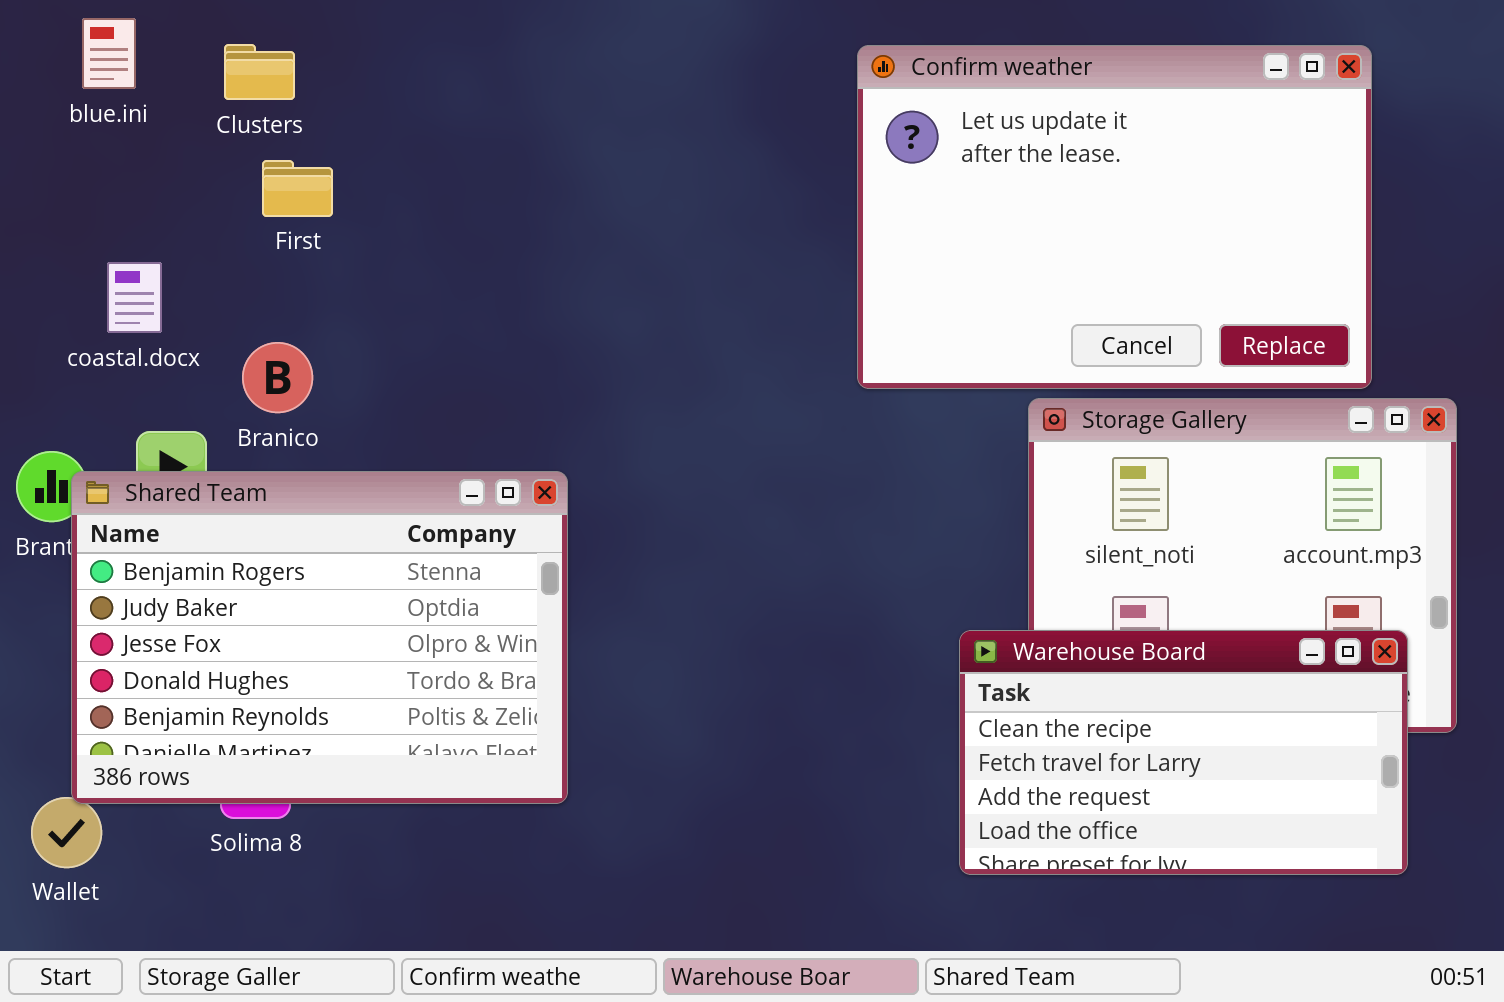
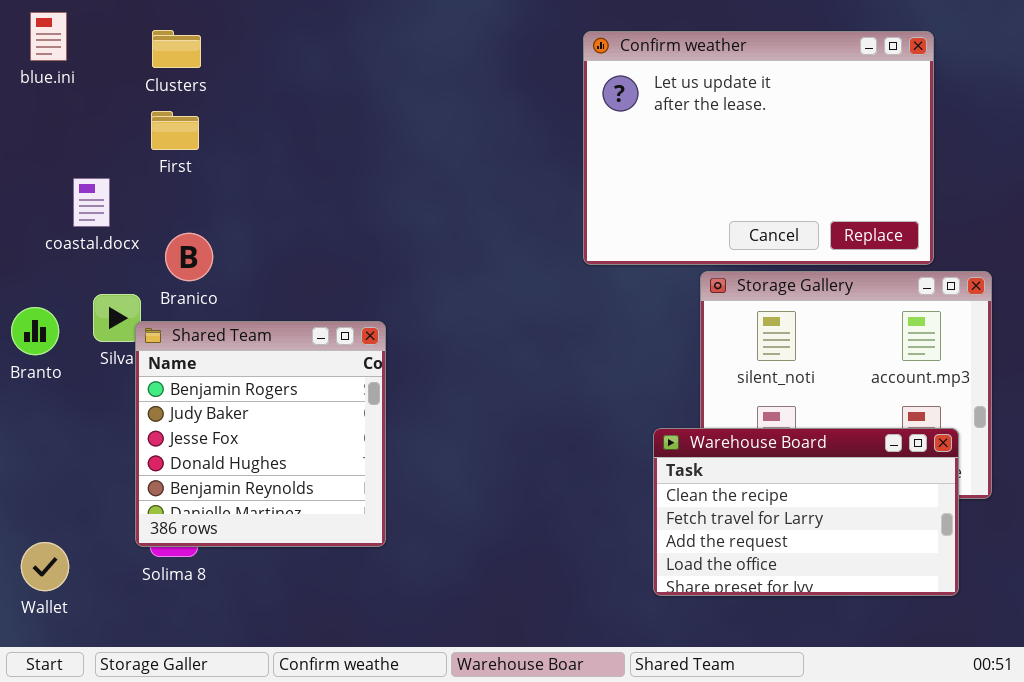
blue.ini: [82,18,136,89] -> [30,12,67,61], moved
First: [262,160,333,217] -> [151,111,199,150], moved
Shared Team: [71,471,568,804] -> [135,321,386,547], resized

